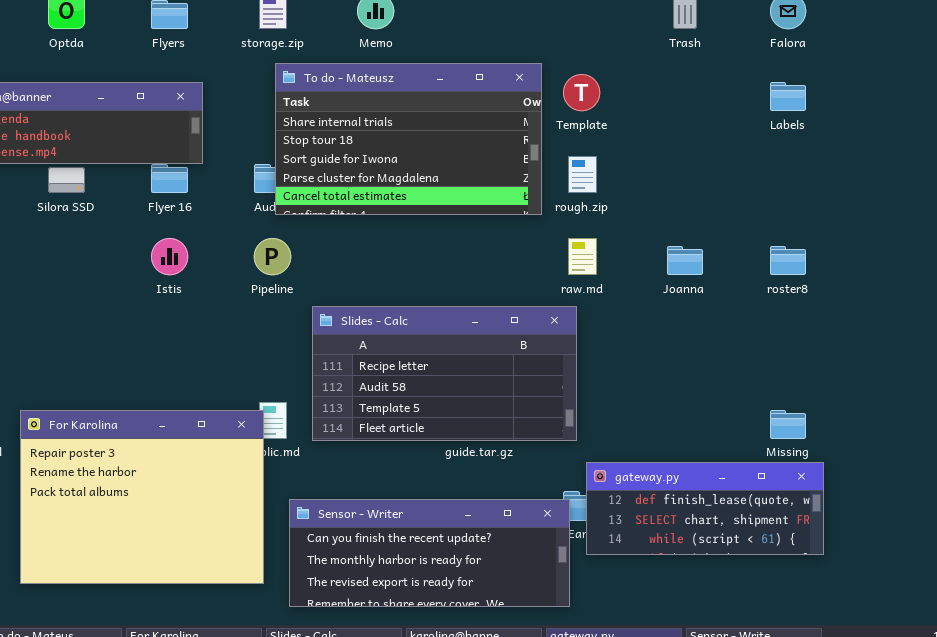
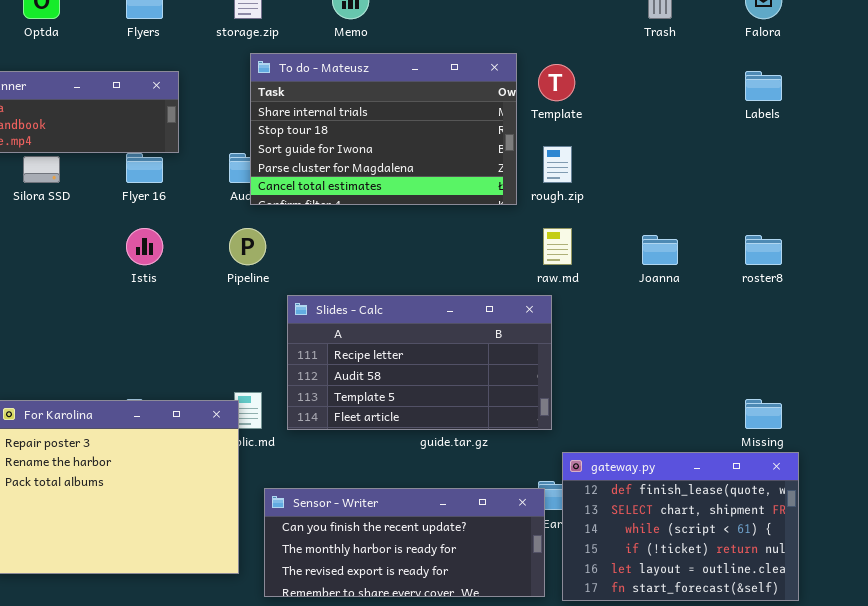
gateway.py: [586,462,824,555] -> [562,452,799,601], resized

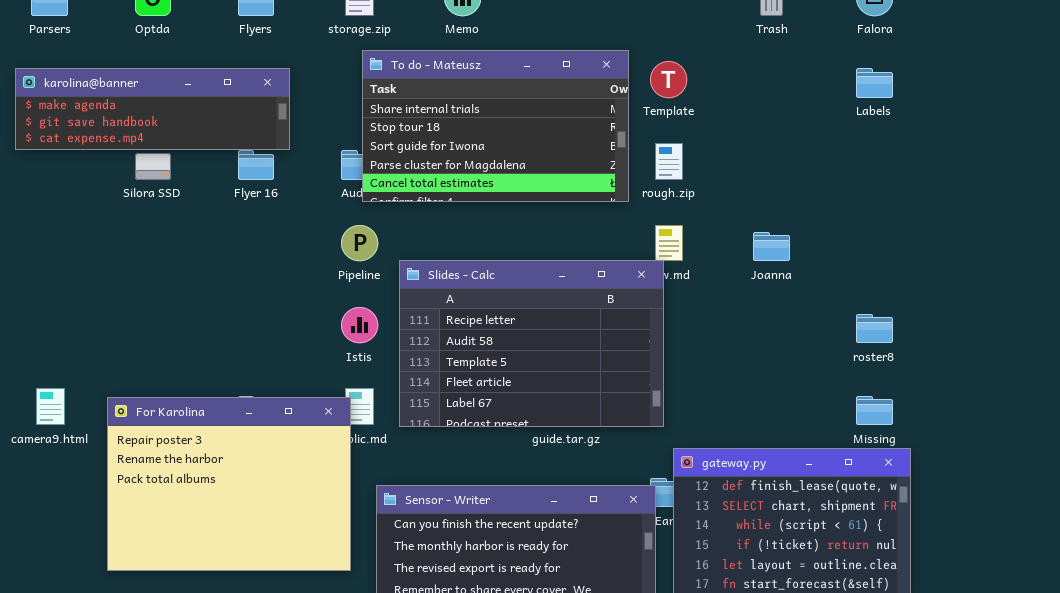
Istis: [126,228,163,265] -> [341,307,378,343], moved
roster8: [745,235,782,265] -> [856,314,893,343], moved
Slides - Calc: [287,295,552,430] -> [399,260,664,427], resized

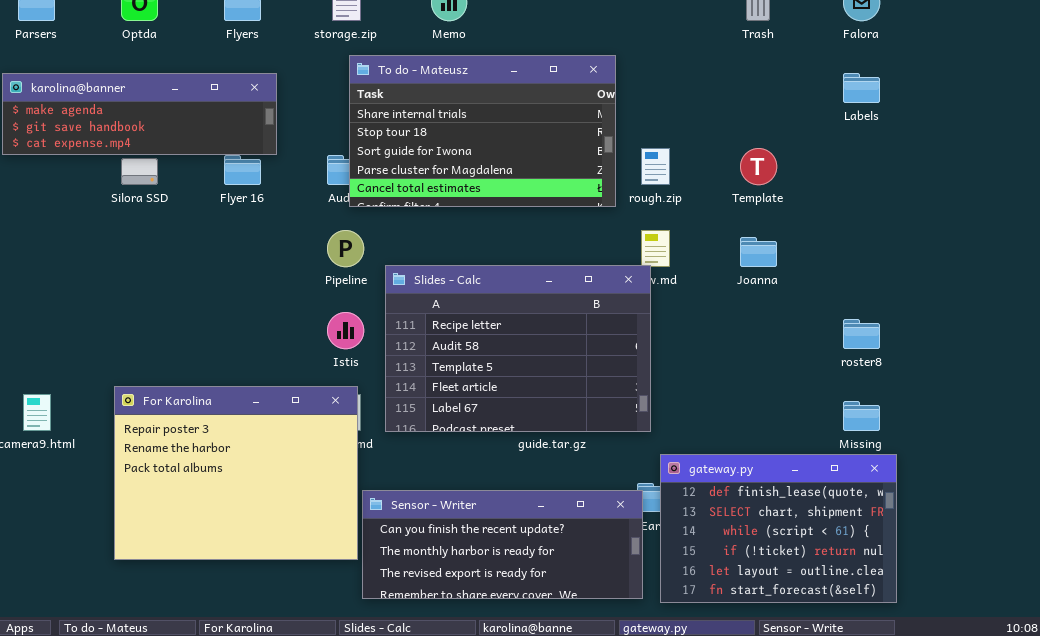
Template: [650,61,687,98] -> [740,148,777,185], moved
For Karolina: [107,397,351,571] -> [114,386,358,560], moved

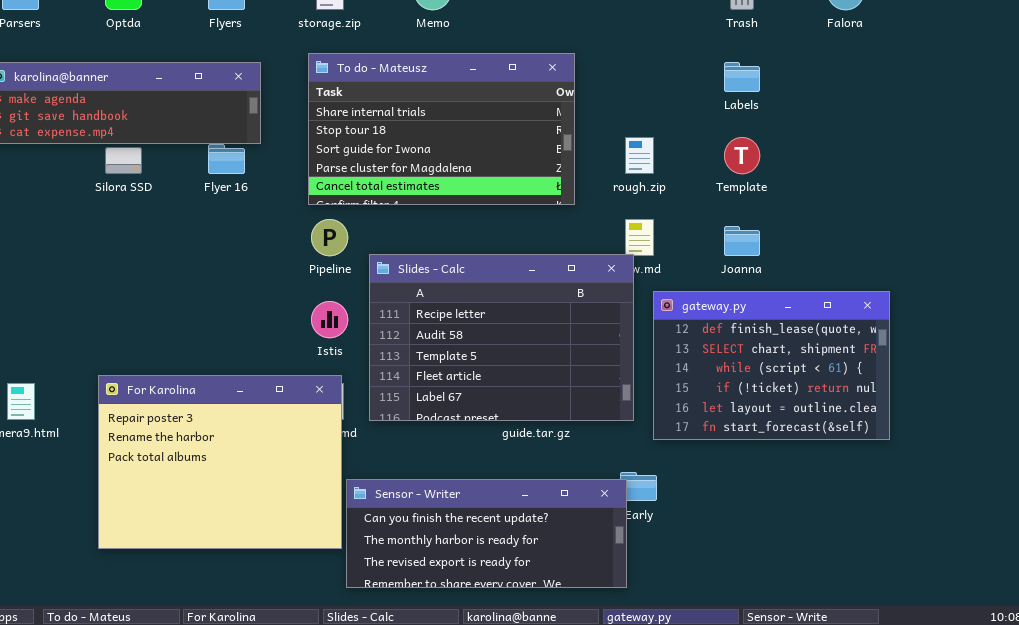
To do - Mateusz: [349,55,616,207] -> [308,53,575,205], moved
Labels: [843,73,880,103] -> [724,62,760,92], moved
gateway.py: [660,454,897,603] -> [653,291,890,440], moved

